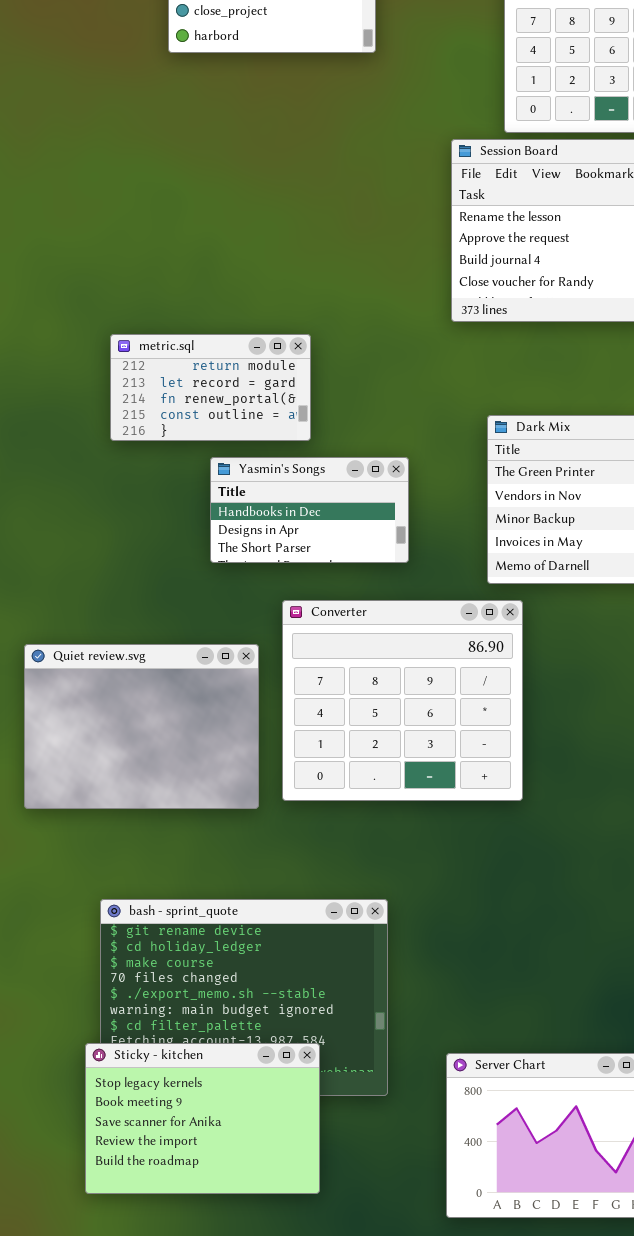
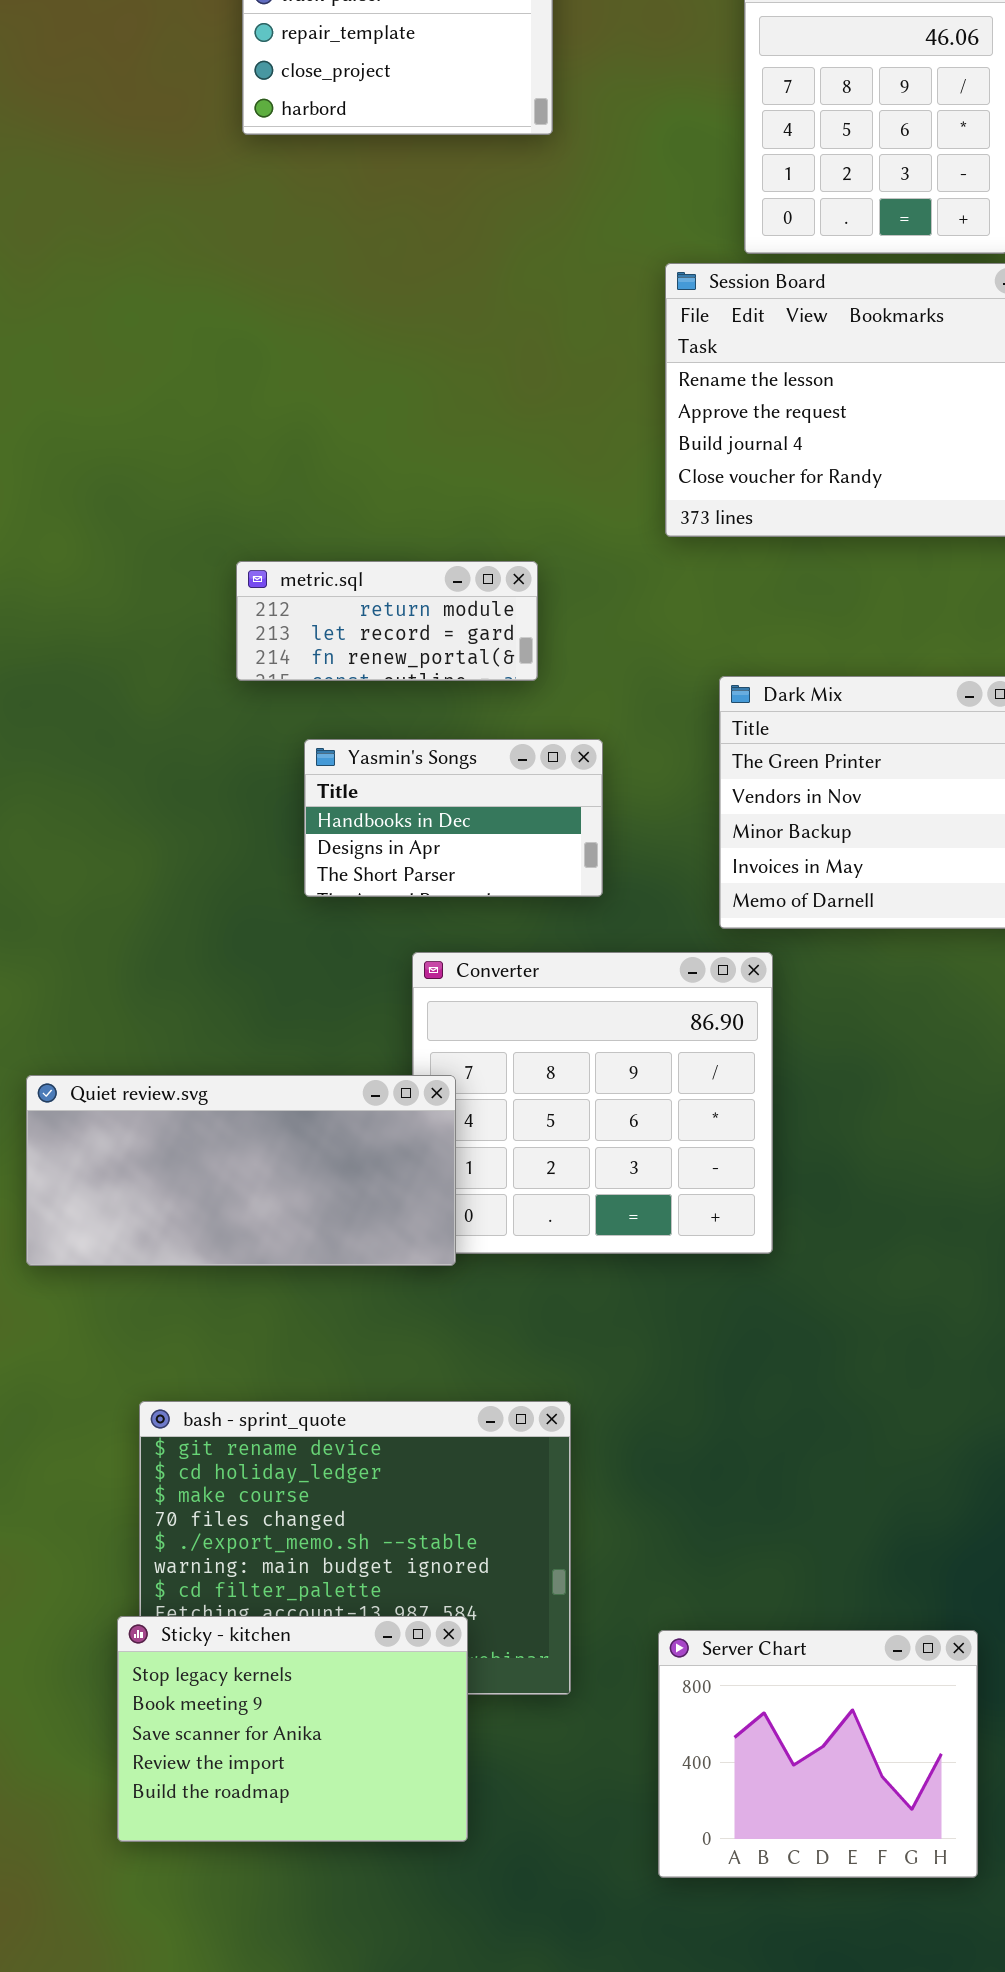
metric.sql: [110,334,311,441] -> [236,561,538,681], moved, resized
Quiet review.svg: [24,644,259,809] -> [26,1075,456,1266], resized

